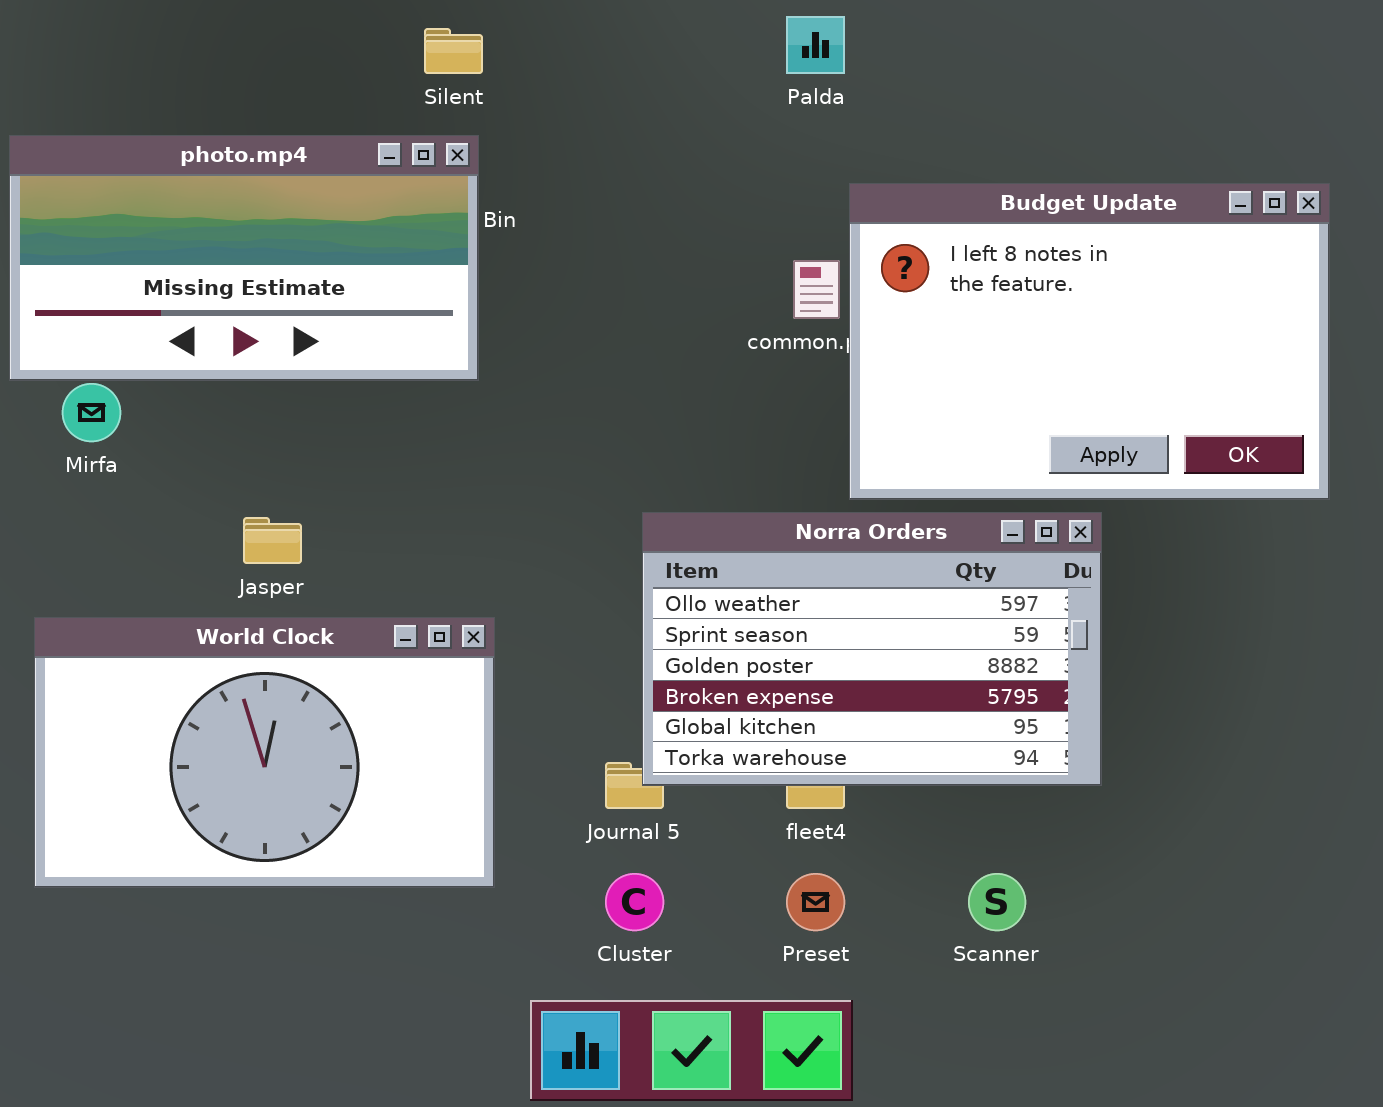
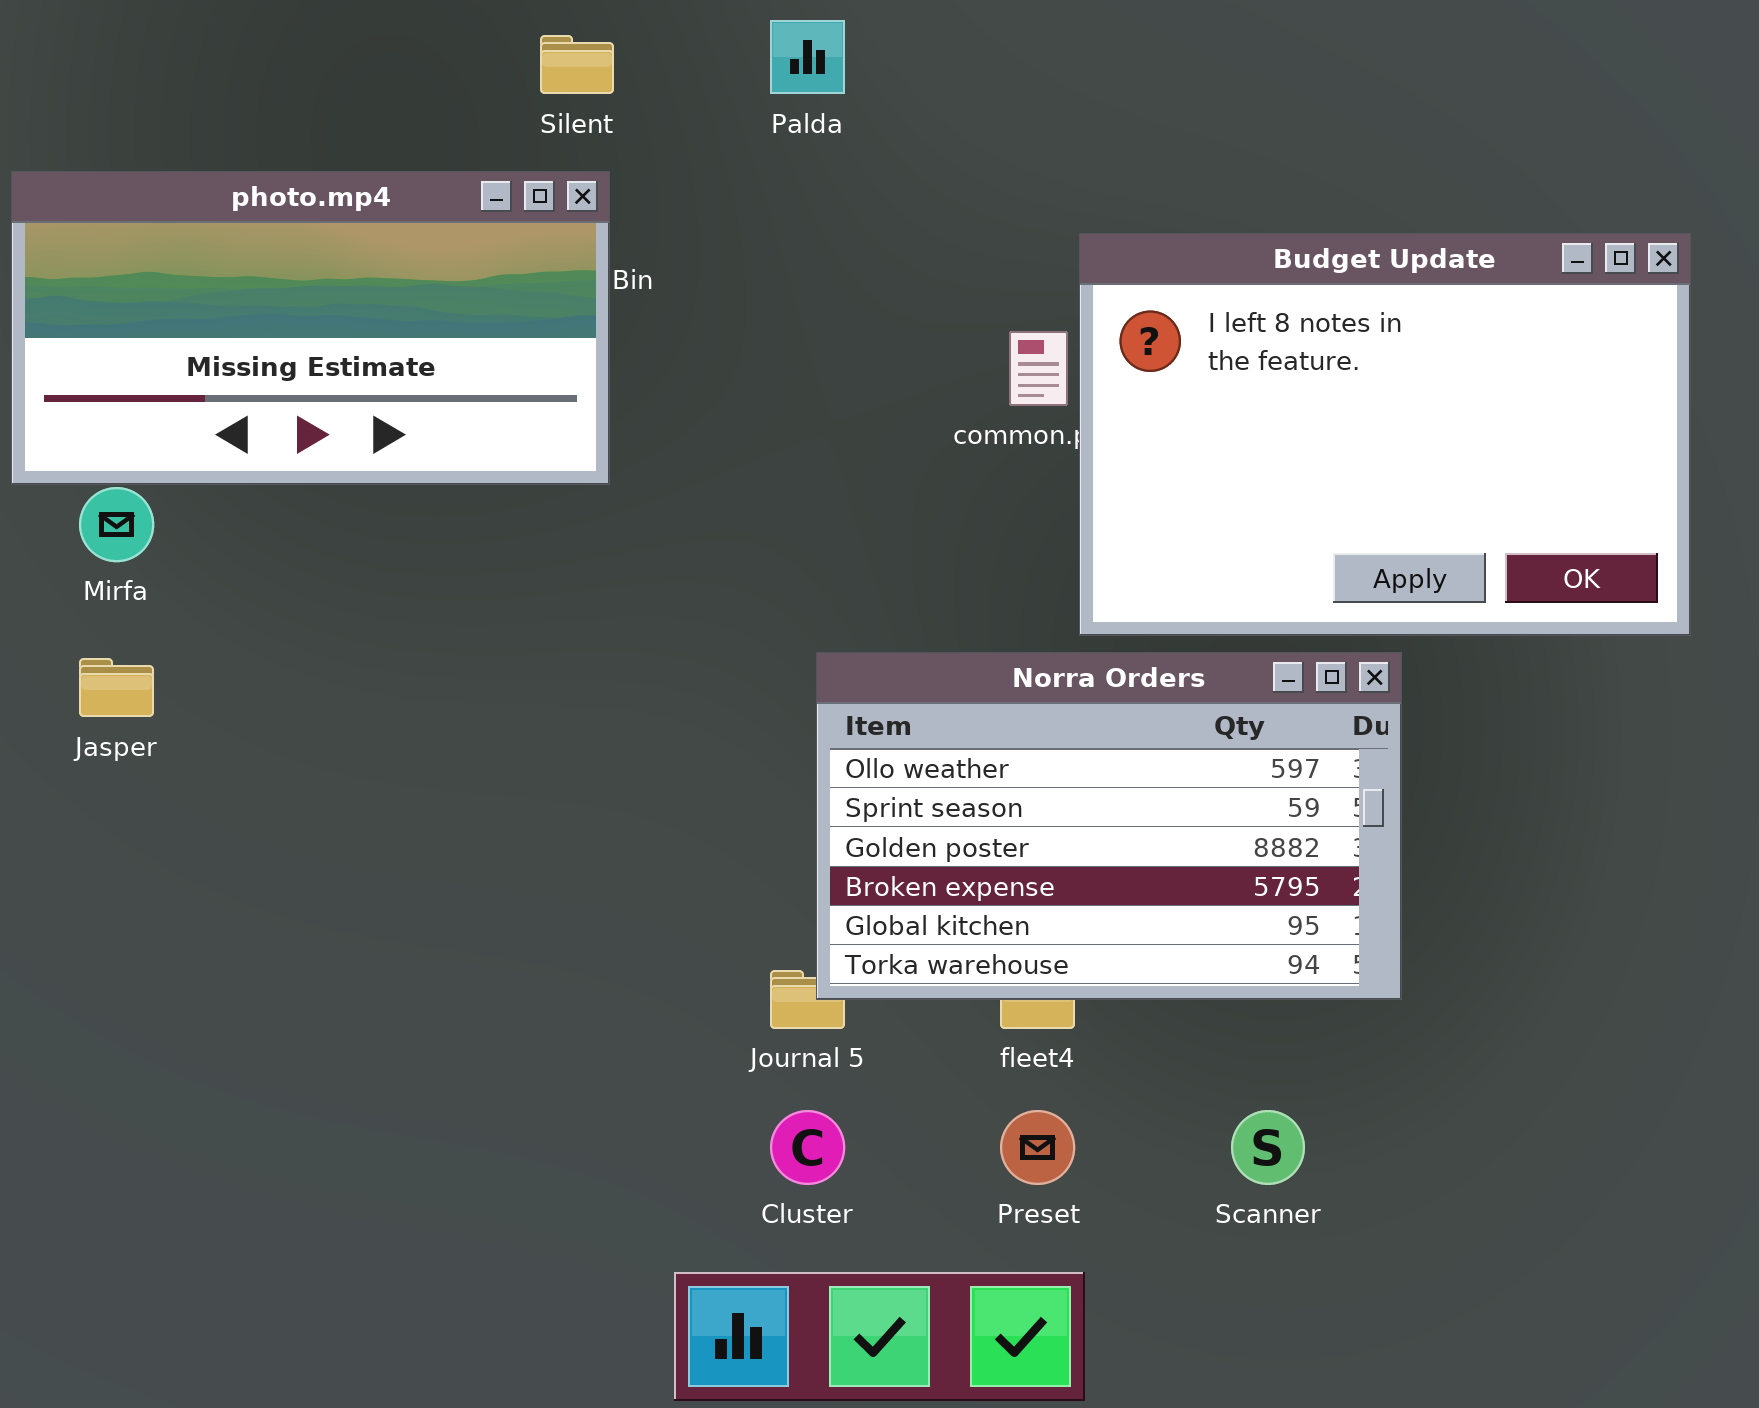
Palda: [786,16,845,74] -> [770,20,845,94], moved
Jasper: [243,517,302,564] -> [79,658,154,717], moved
World Clock: [34,617,495,888] -> none, closed

